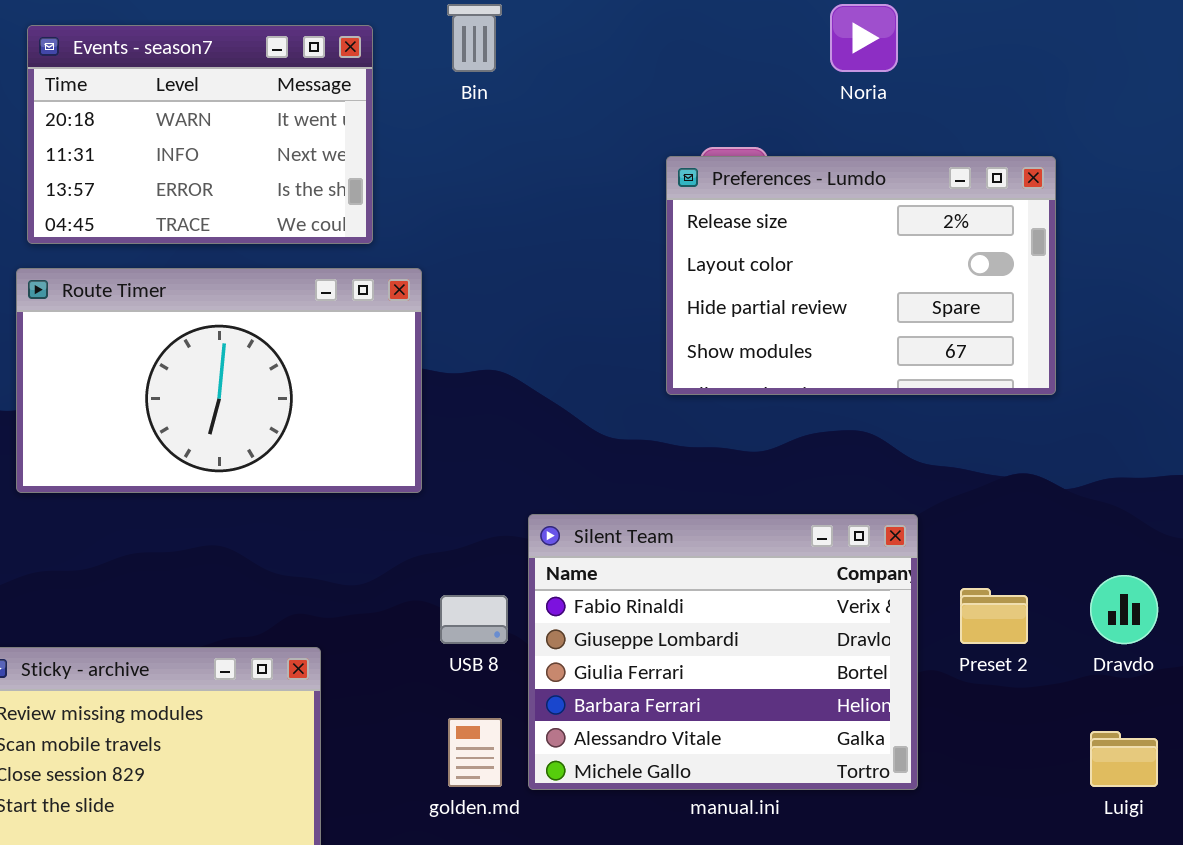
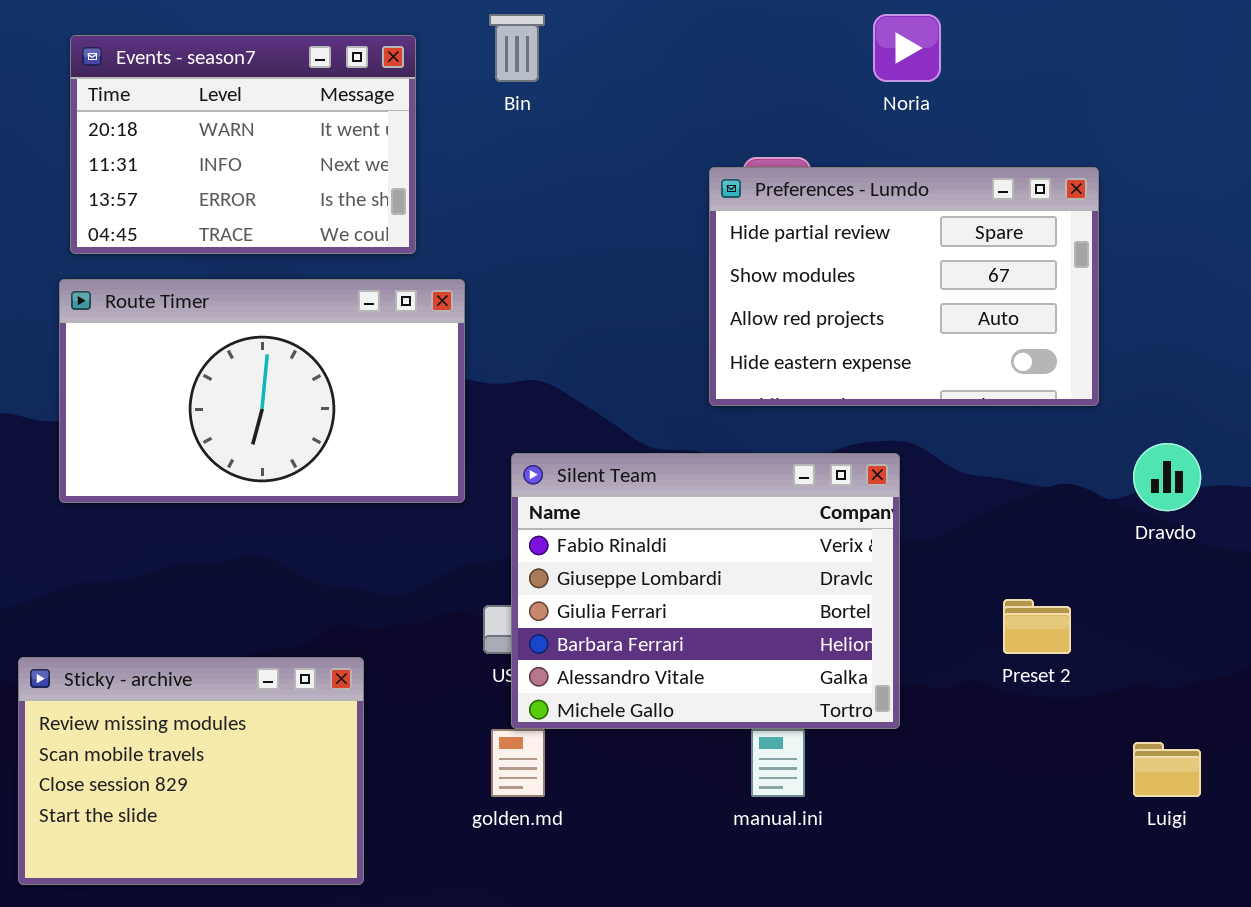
Preferences - Lumdo: [666,156,1056,395] -> [709,167,1099,406], scrolled down 2 rows
Silent Team: [528,514,918,790] -> [511,453,900,729], moved
Dravdo: [1090,575,1158,644] -> [1133,443,1201,511], moved

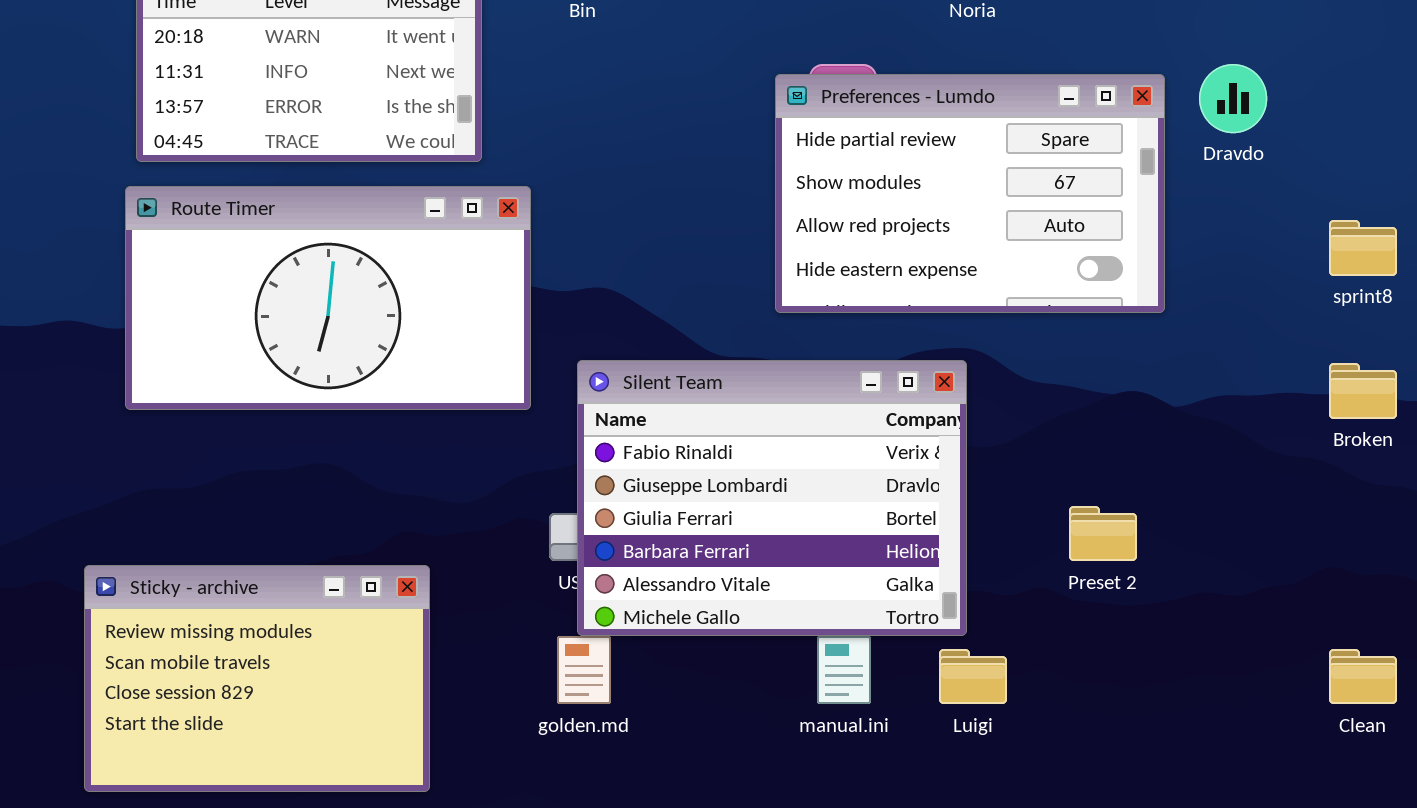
Dravdo: [1133,443,1201,511] -> [1199,64,1267,133], moved
Luigi: [1133,742,1201,797] -> [939,649,1007,704], moved

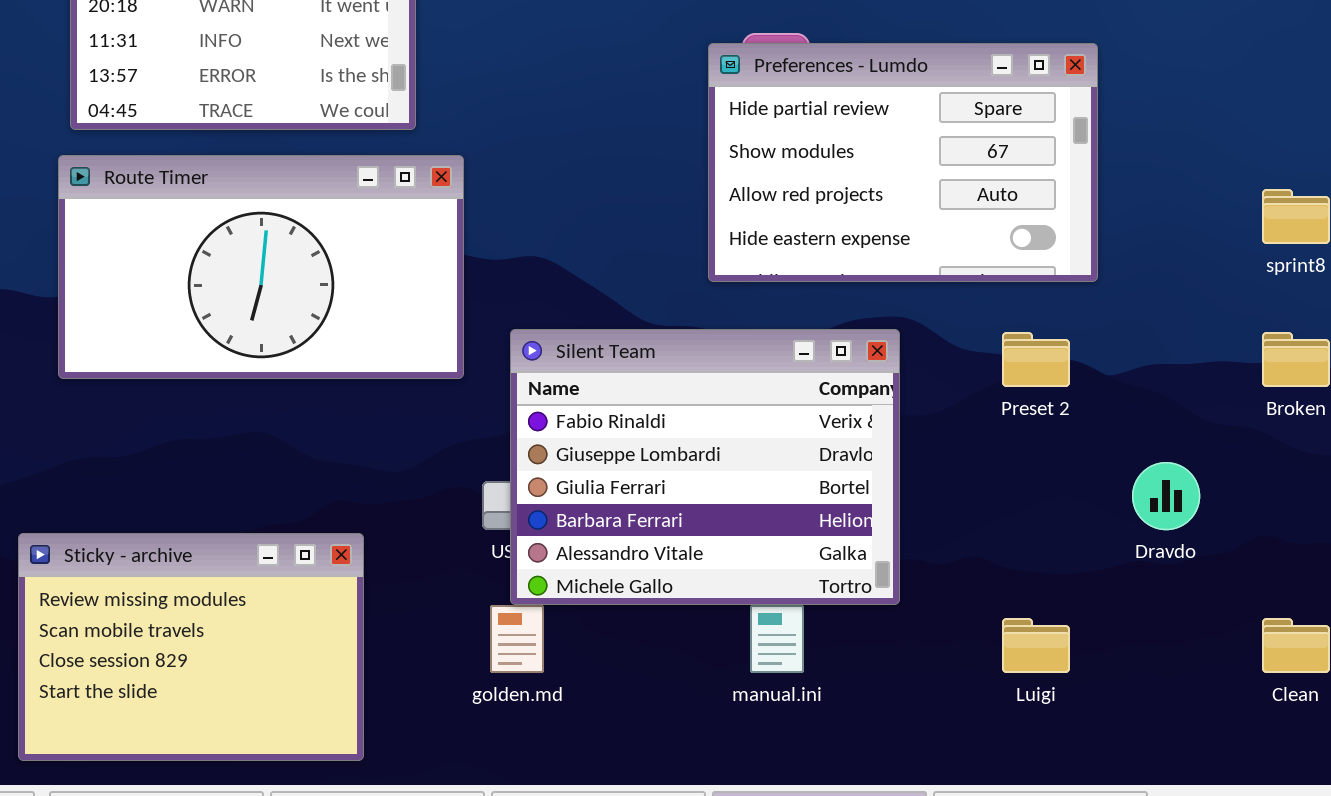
Dravdo: [1199,64,1267,133] -> [1132,462,1200,530], moved
Preset 2: [1069,506,1137,561] -> [1002,332,1070,387], moved
Luigi: [939,649,1007,704] -> [1002,618,1070,673], moved

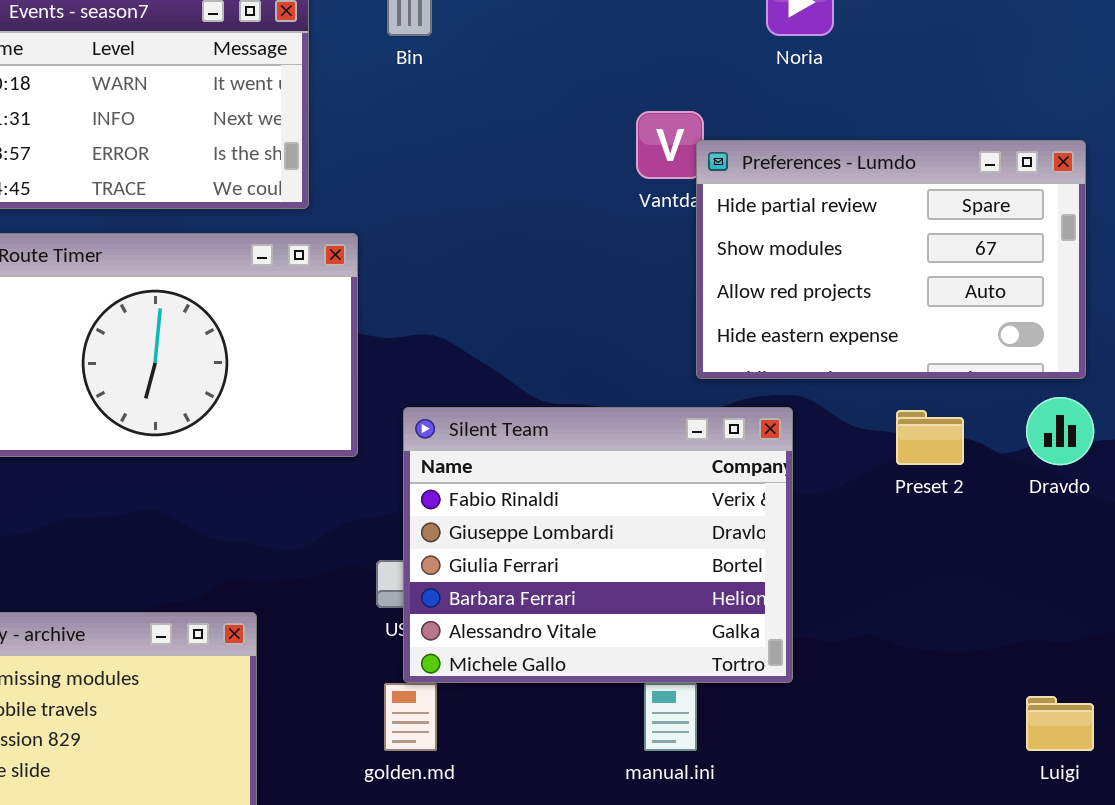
Preferences - Lumdo: [708,43,1098,282] -> [696,140,1086,379], moved
Dravdo: [1132,462,1200,530] -> [1026,397,1094,465], moved
Luigi: [1002,618,1070,673] -> [1026,696,1094,751], moved

